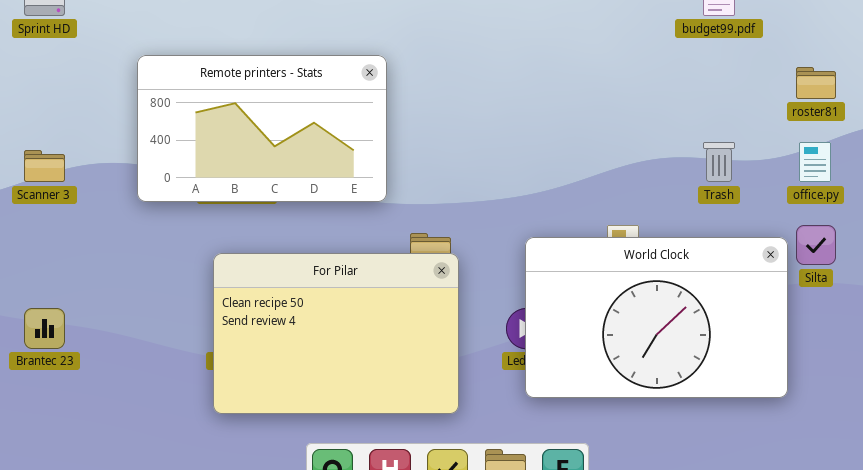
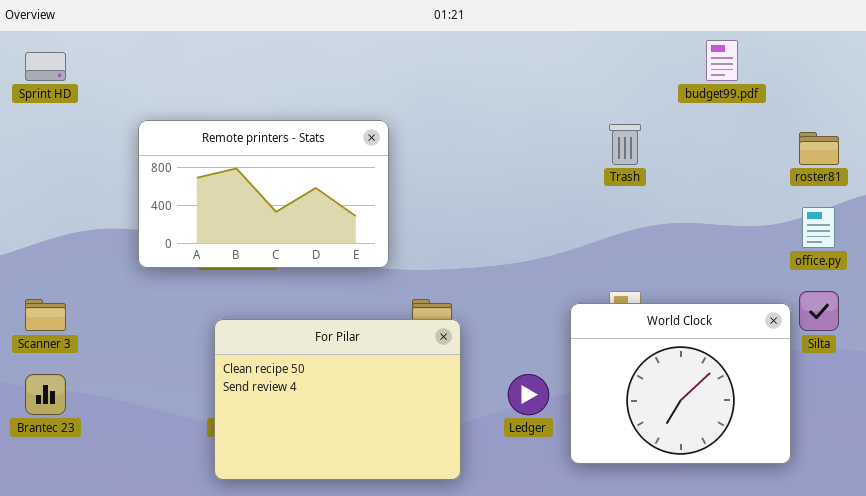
Trash: [703,142,735,182] -> [609,124,641,165], moved
Scanner 3: [24,150,65,182] -> [25,299,66,331], moved
World Clock: [525,237,788,398] -> [570,303,791,464], resized

